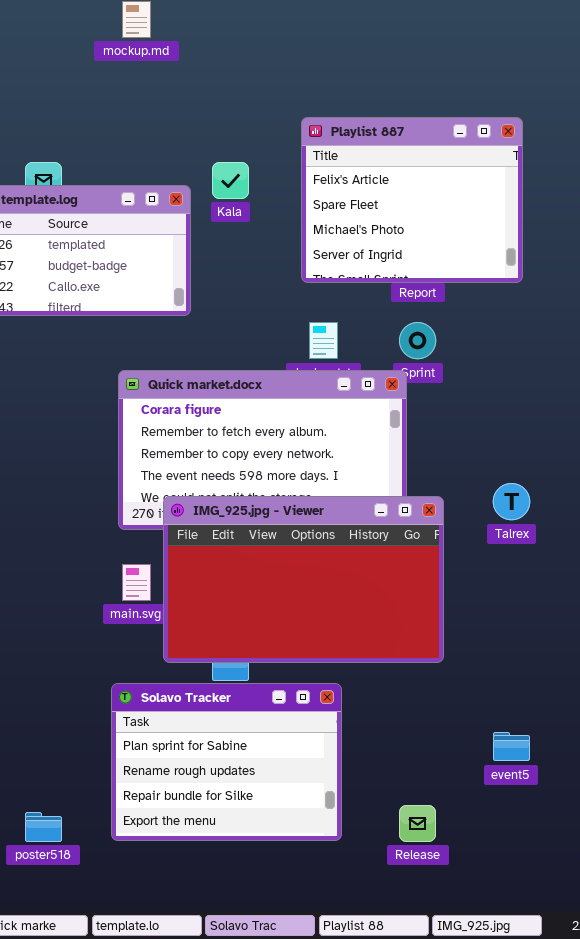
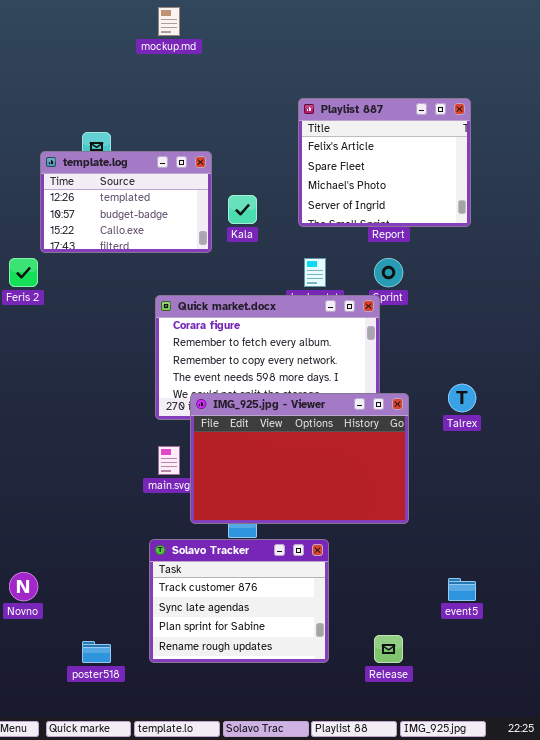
Kala: [212,162,249,199] -> [228,195,257,224], moved
Solavo Tracker: [111,683,342,841] -> [149,539,329,663], scrolled up 2 rows

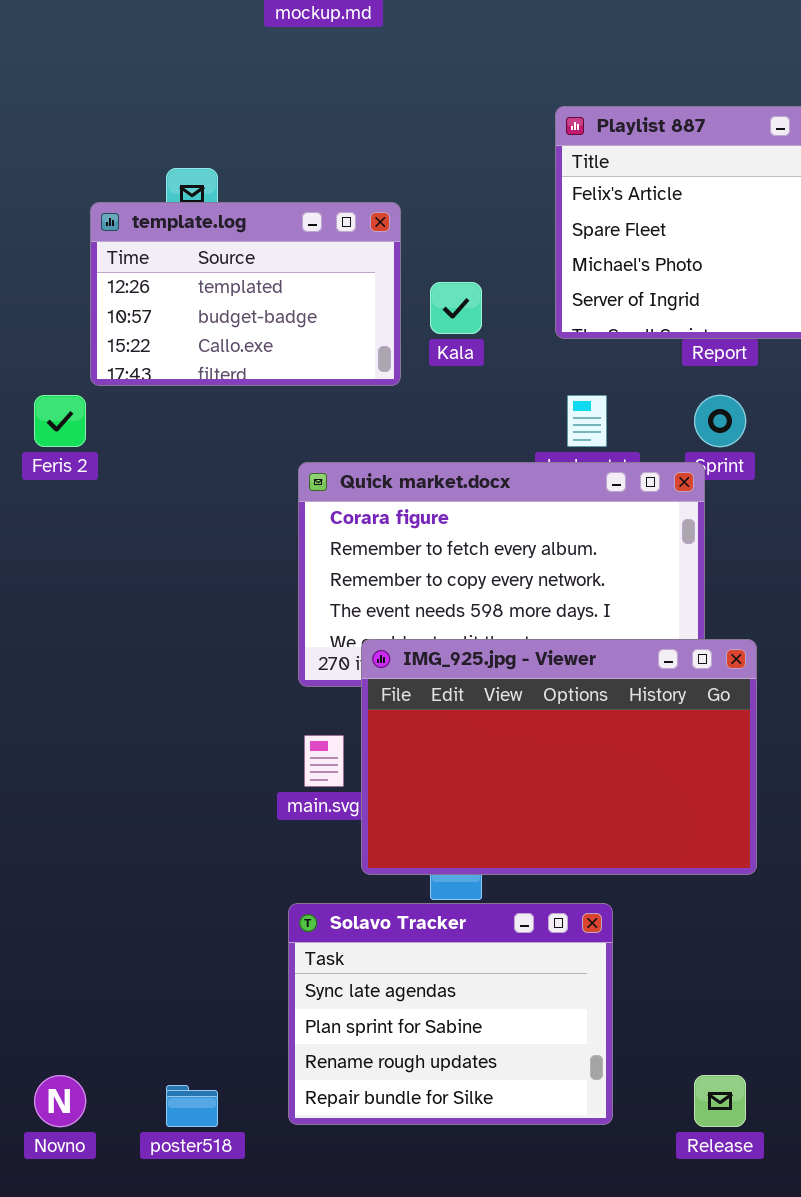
Solavo Tracker: [149,539,329,663] -> [288,903,613,1125], scrolled down 1 row
Novno: [9,572,38,601] -> [34,1075,86,1127], moved

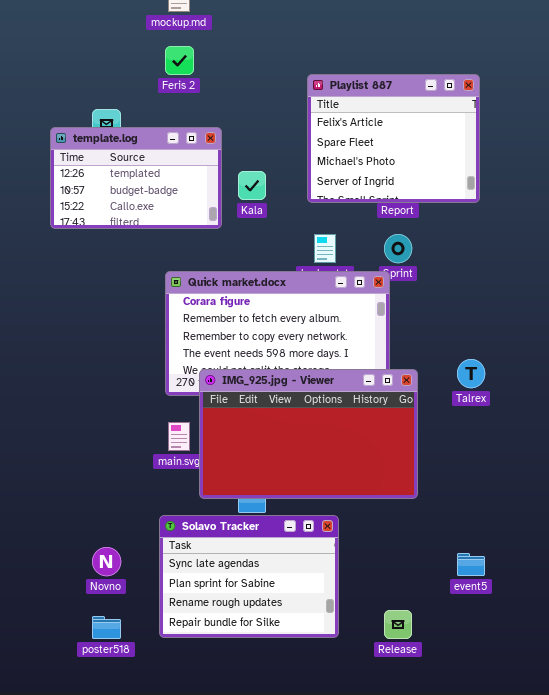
Feris 2: [34,395,86,447] -> [165,46,194,75], moved
Novno: [34,1075,86,1127] -> [92,547,121,576], moved

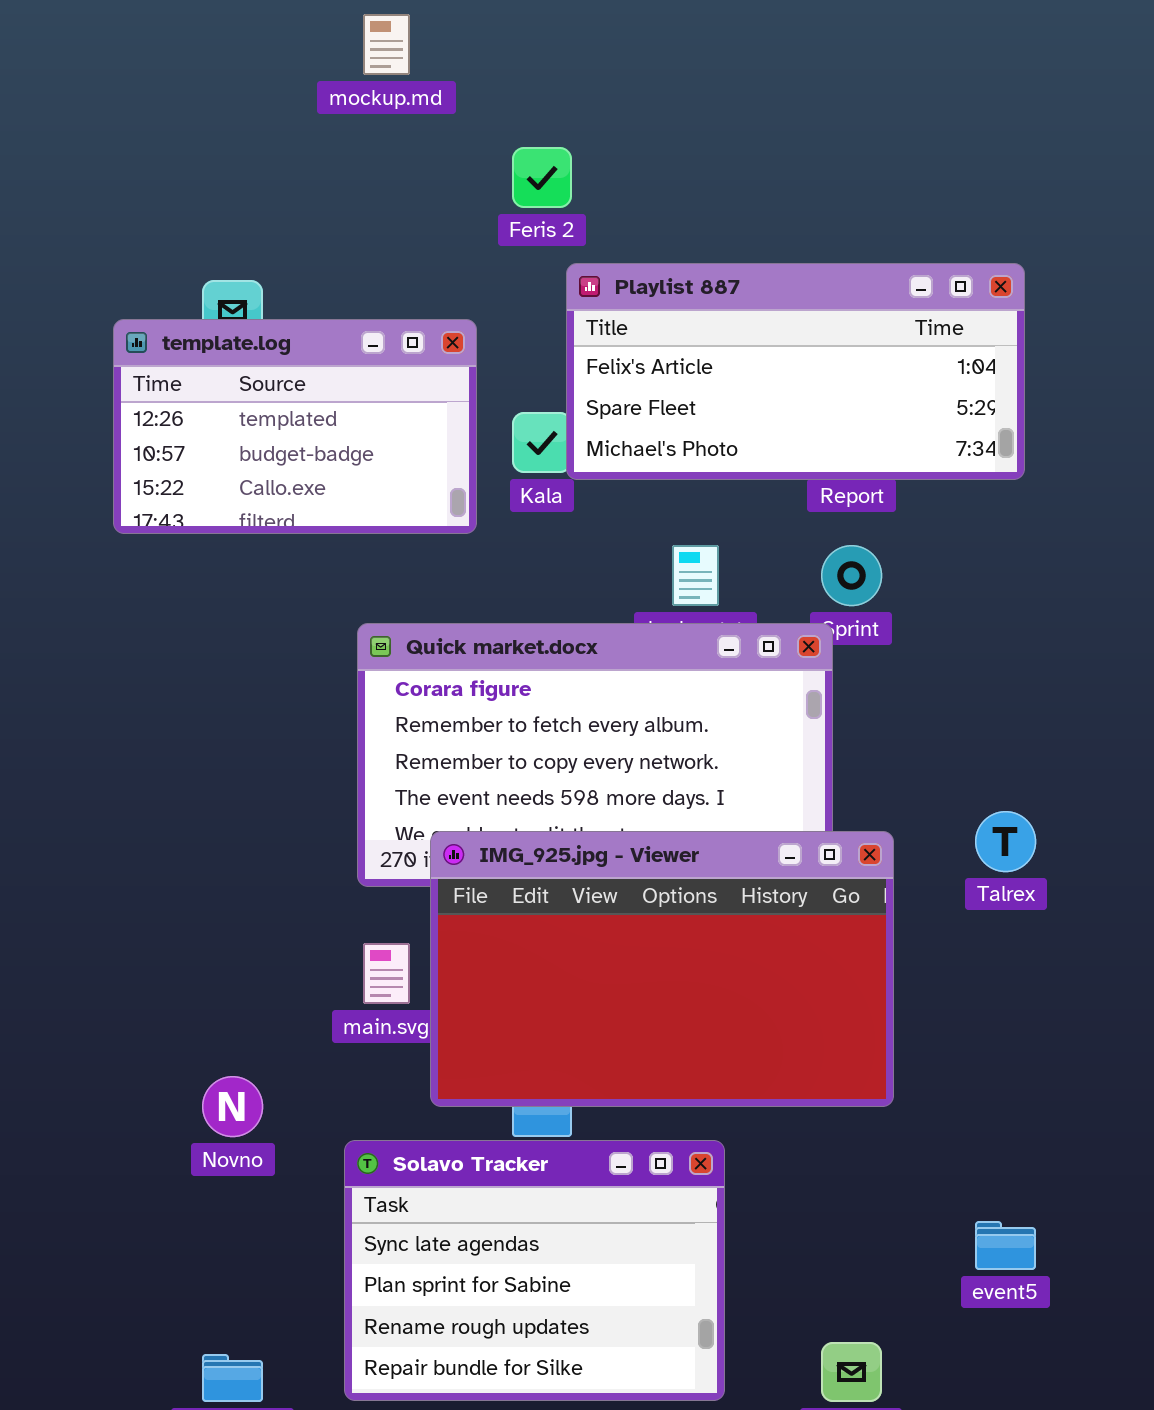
Feris 2: [165,46,194,75] -> [512,147,572,208], moved
Playlist 887: [307,74,480,203] -> [566,263,1025,480], resized
Novno: [92,547,121,576] -> [202,1076,263,1137], moved

